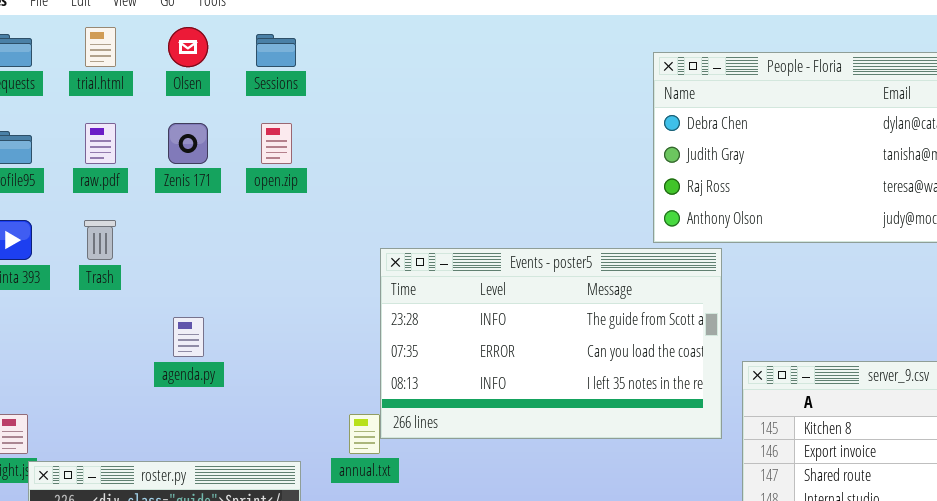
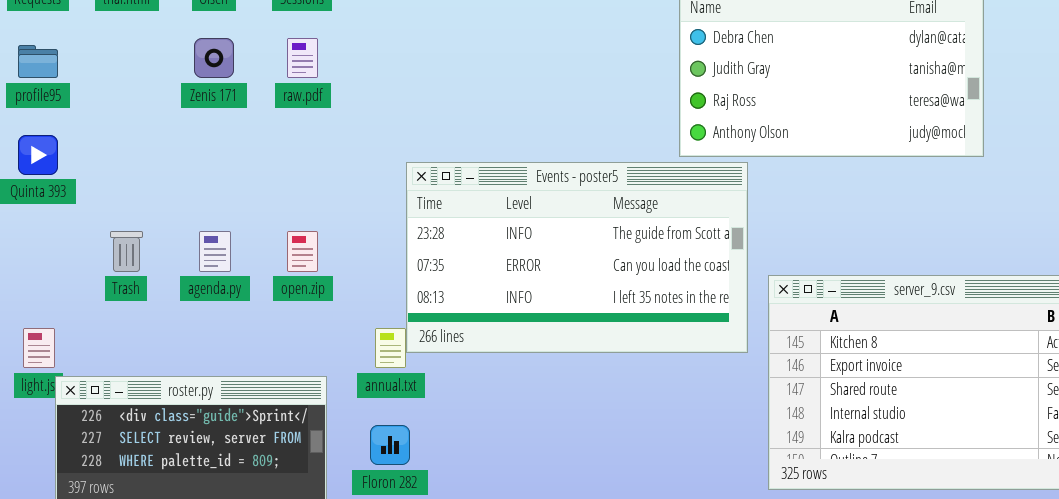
raw.pdf: [85,123,116,164] -> [287,38,318,78], moved
open.zip: [261,123,292,164] -> [287,231,318,272], moved
Trash: [84,220,116,260] -> [110,231,143,272], moved

